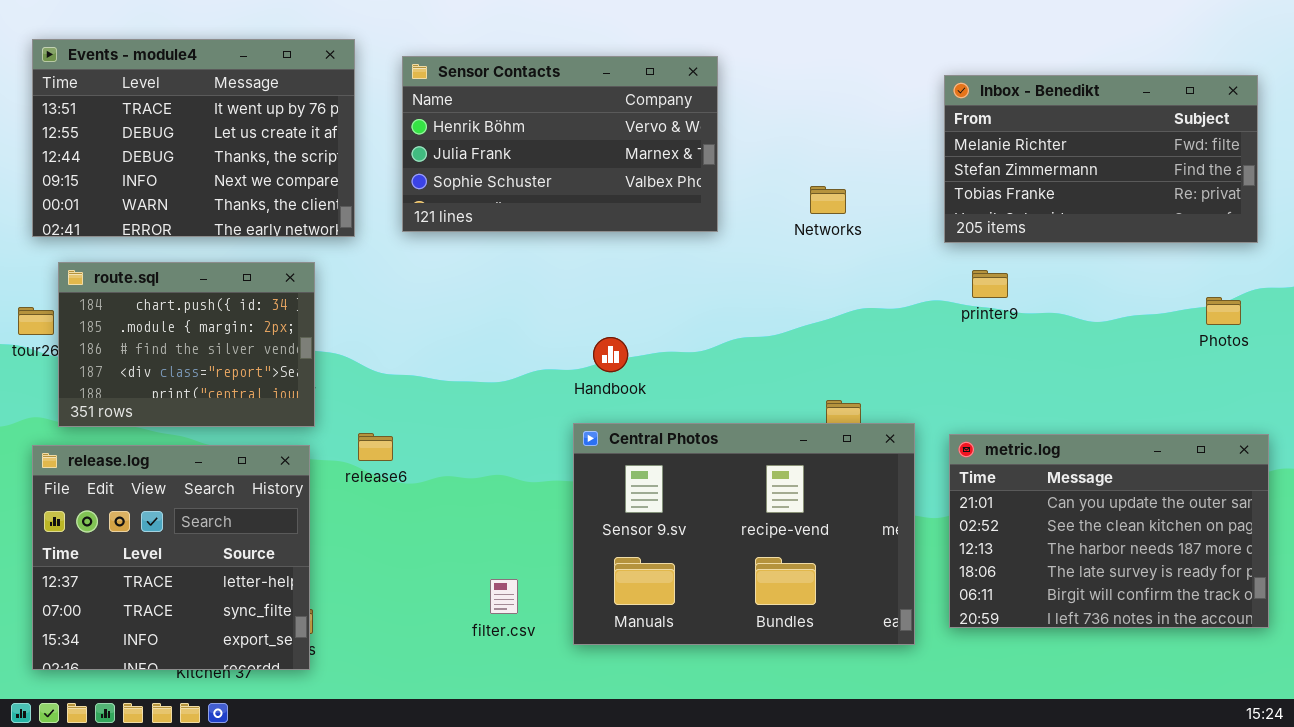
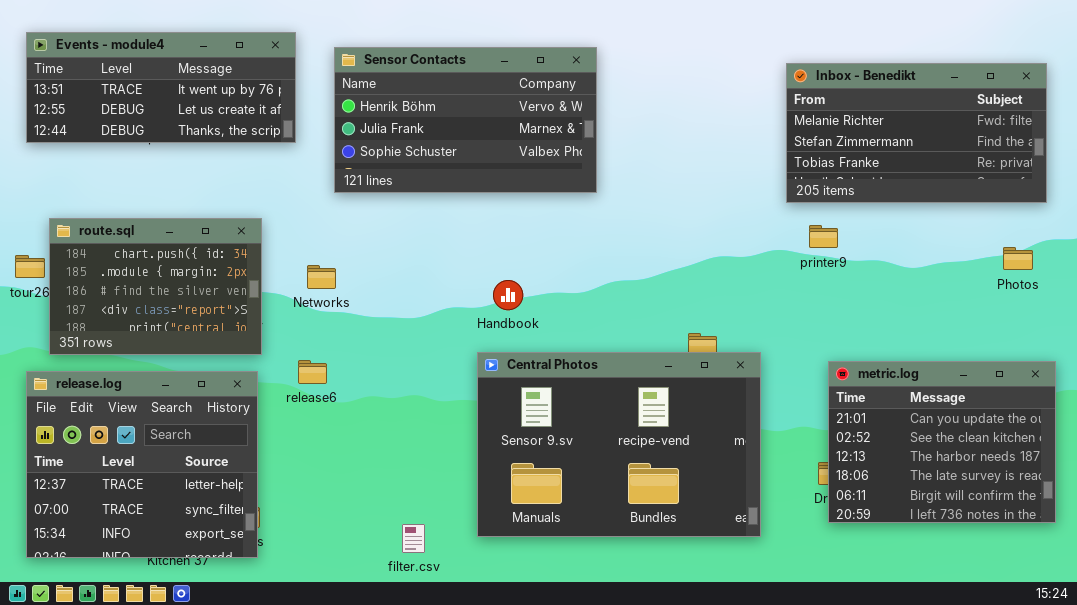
Events - module4: [32,39,355,237] -> [26,32,296,143], resized
Networks: [810,186,846,214] -> [307,265,336,289], moved
metric.log: [949,434,1269,628] -> [828,361,1056,523], resized
filter.csv: [490,579,518,614] -> [402,524,425,553], moved

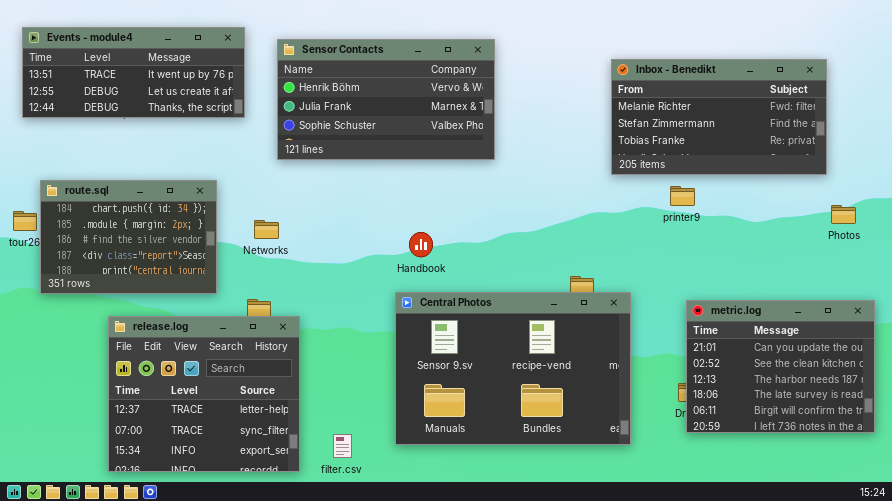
Inbox - Benedikt: [786,63,1047,203] -> [611,59,827,175], moved
release.log: [26,371,258,558] -> [108,316,300,472], moved

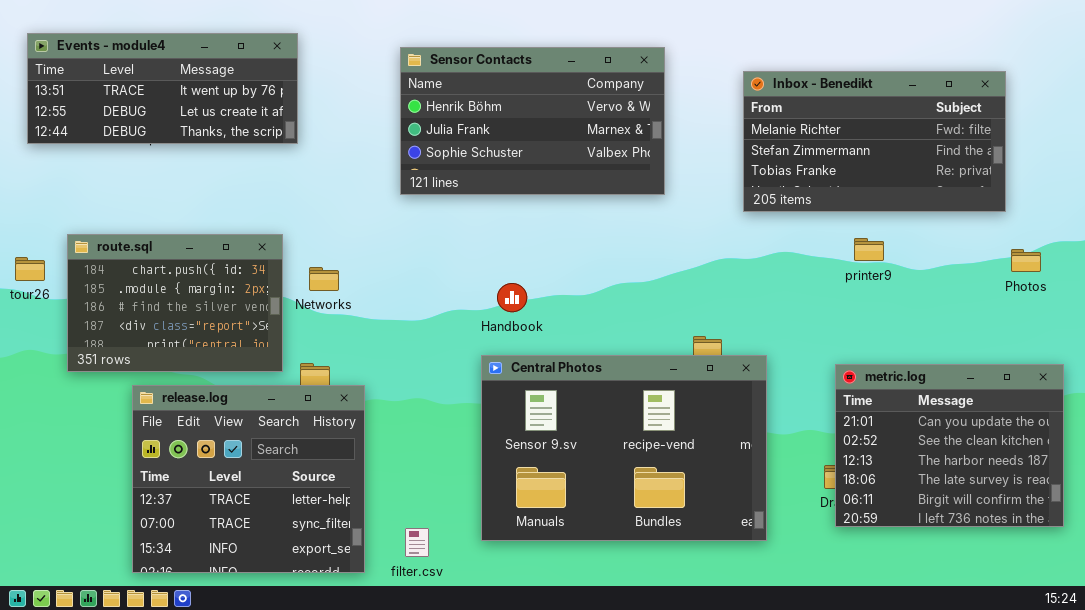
Sensor Contacts: [277,39,495,160] -> [400,47,665,195], moved
route.sql: [40,180,217,294] -> [67,234,283,372], moved
printer9: [670,186,695,206] -> [854,238,884,261], moved

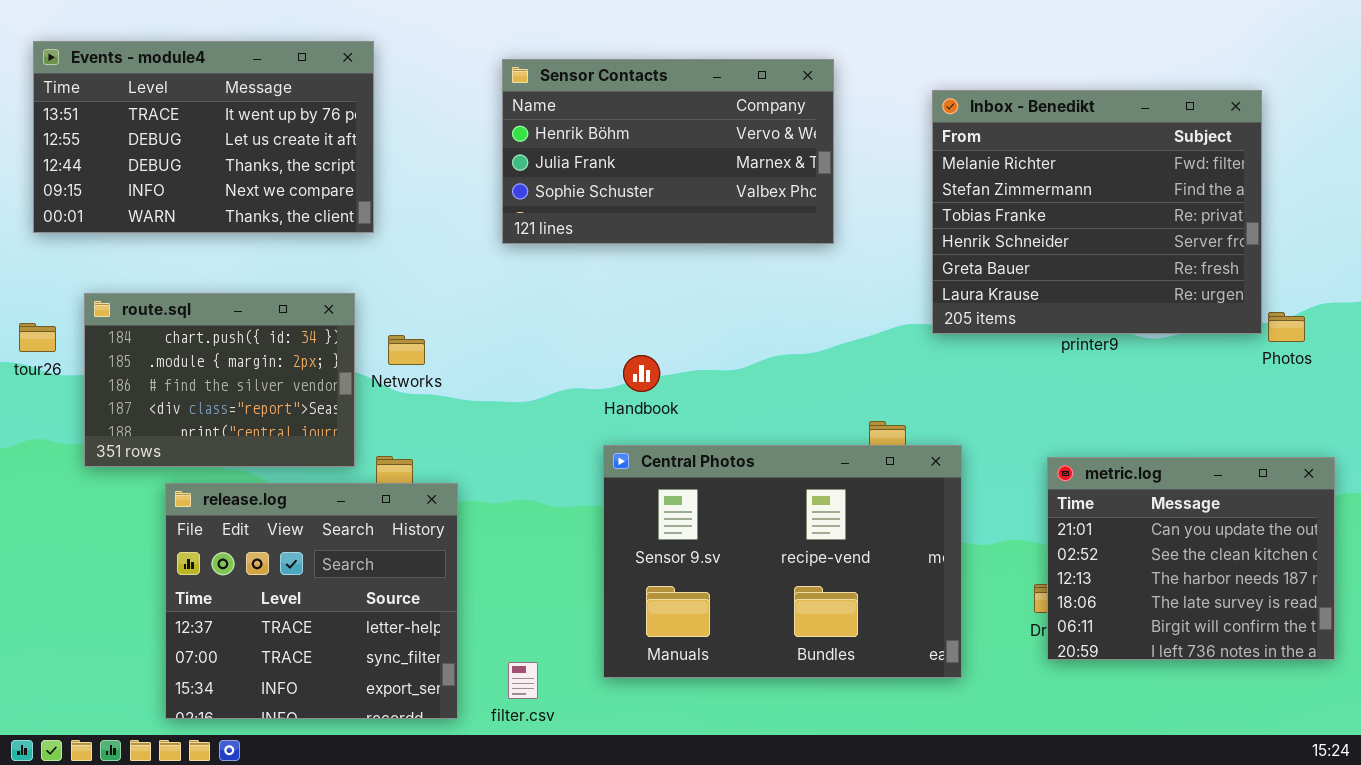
Events - module4: [27,33,298,144] -> [33,41,374,233], resized
Inbox - Benedikt: [743,71,1006,212] -> [932,90,1262,334], resized

